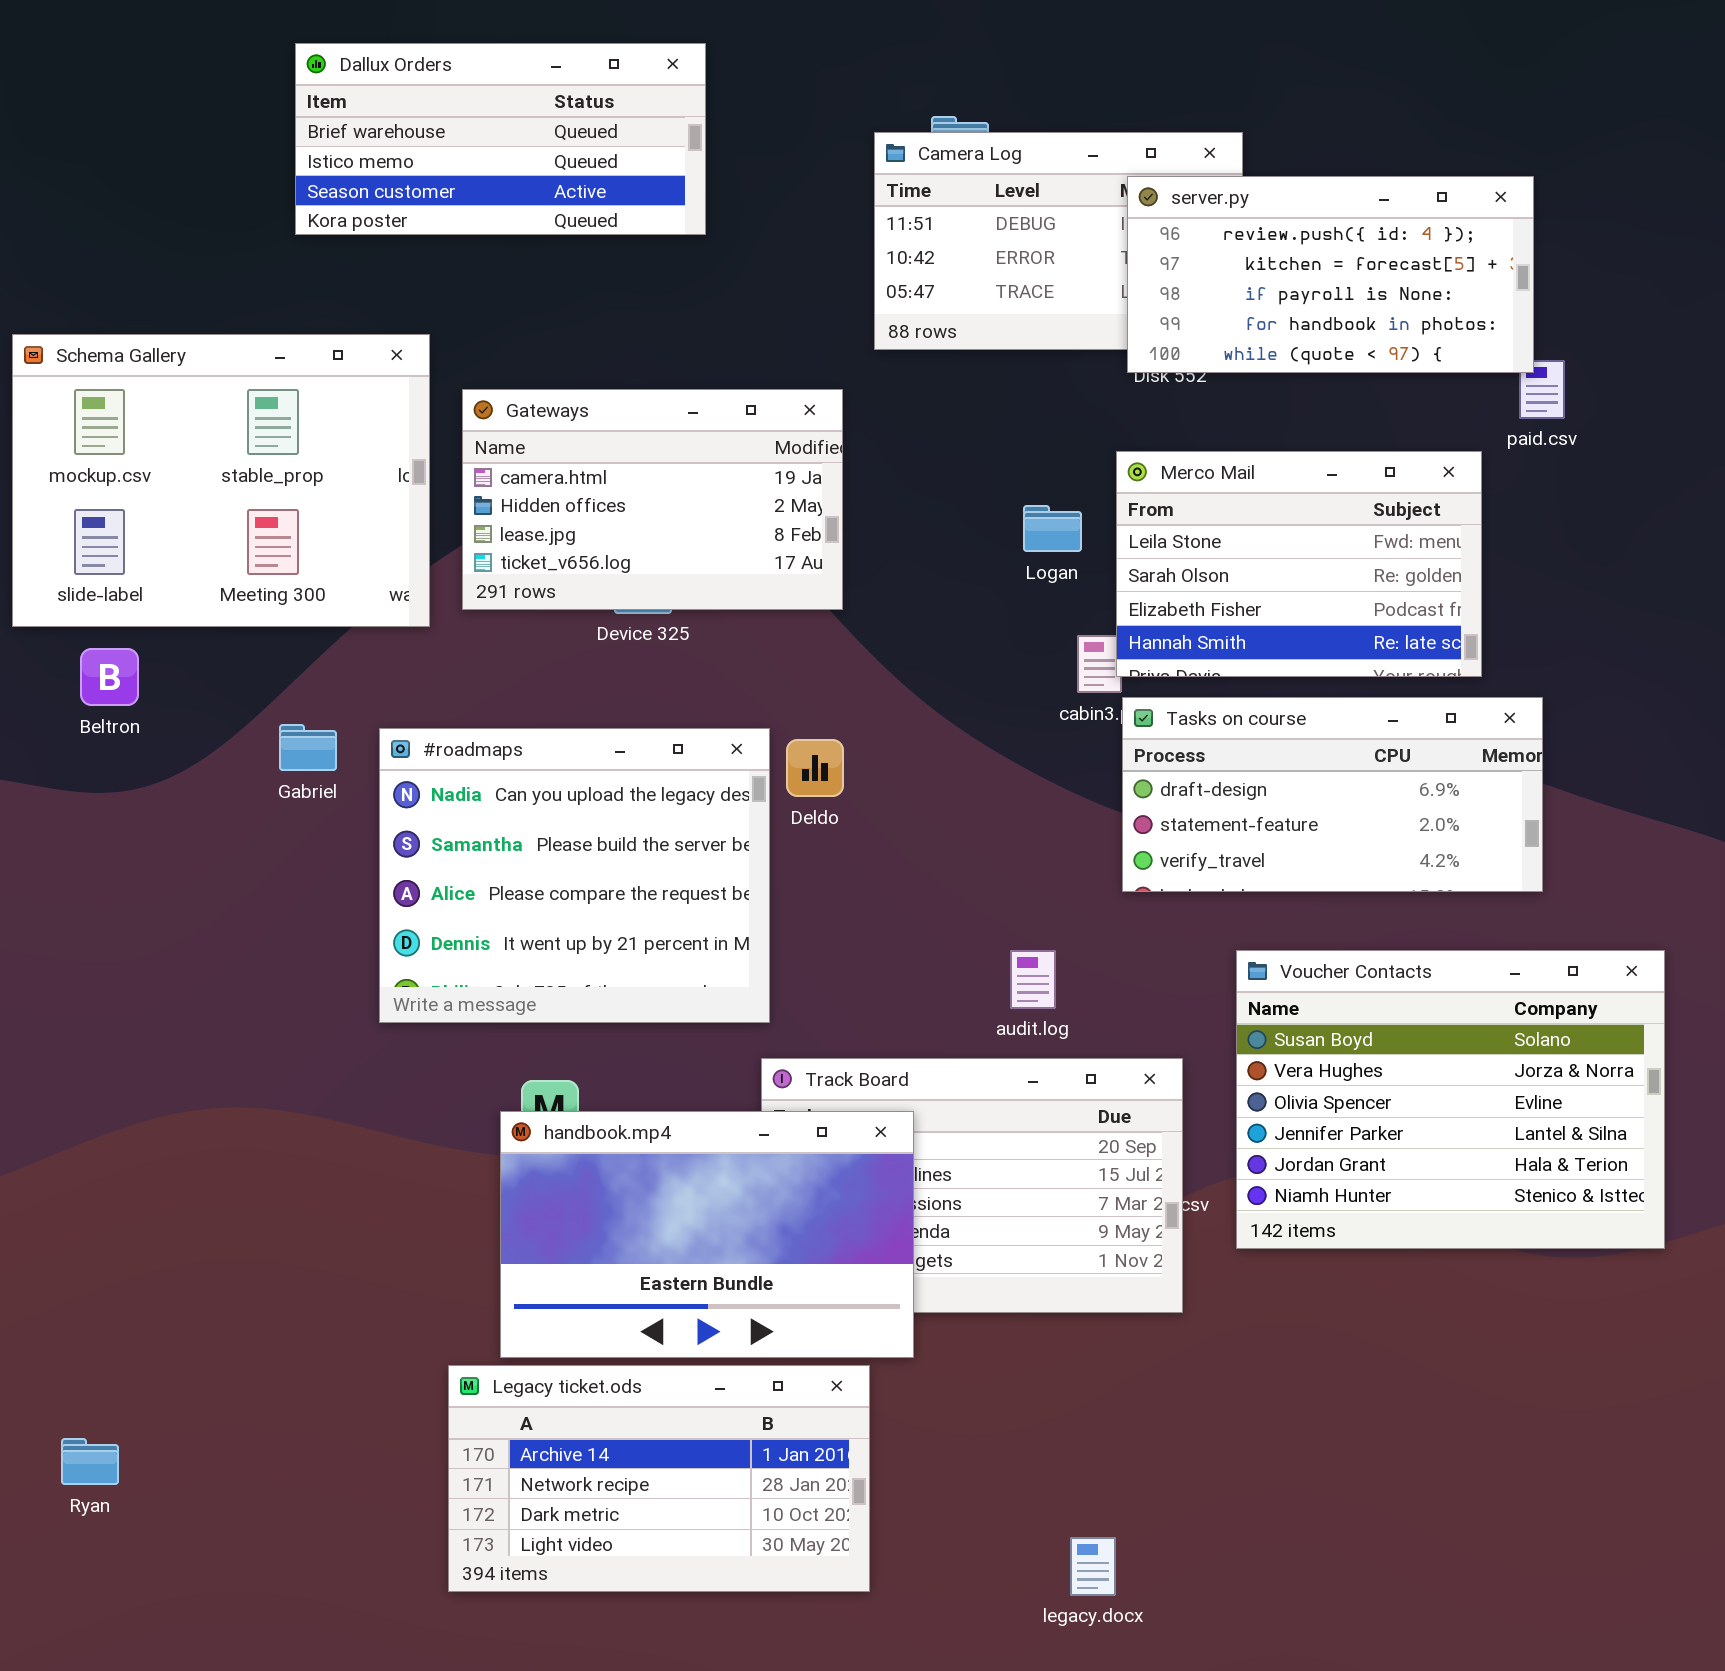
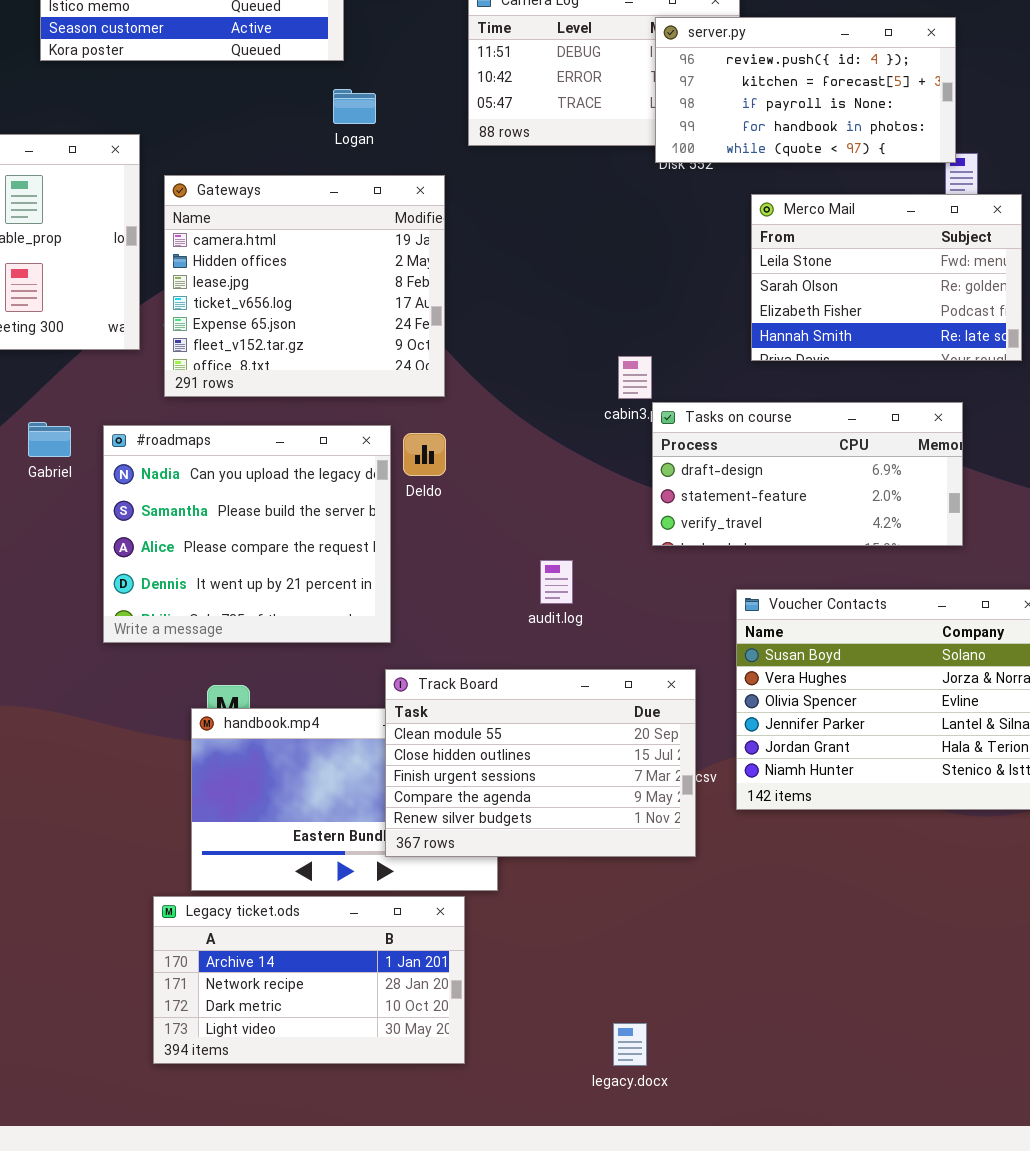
Gateways: [462,389,843,610] -> [164,175,445,397], resized
Merco Mail: [1116,451,1482,677] -> [751,194,1022,361], moved
Logan: [1023,505,1082,552] -> [333,89,376,124], moved
audit.log: [1010,950,1056,1009] -> [540,560,573,604], moved
Track Board: [761,1058,1183,1313] -> [385,669,696,857], raised

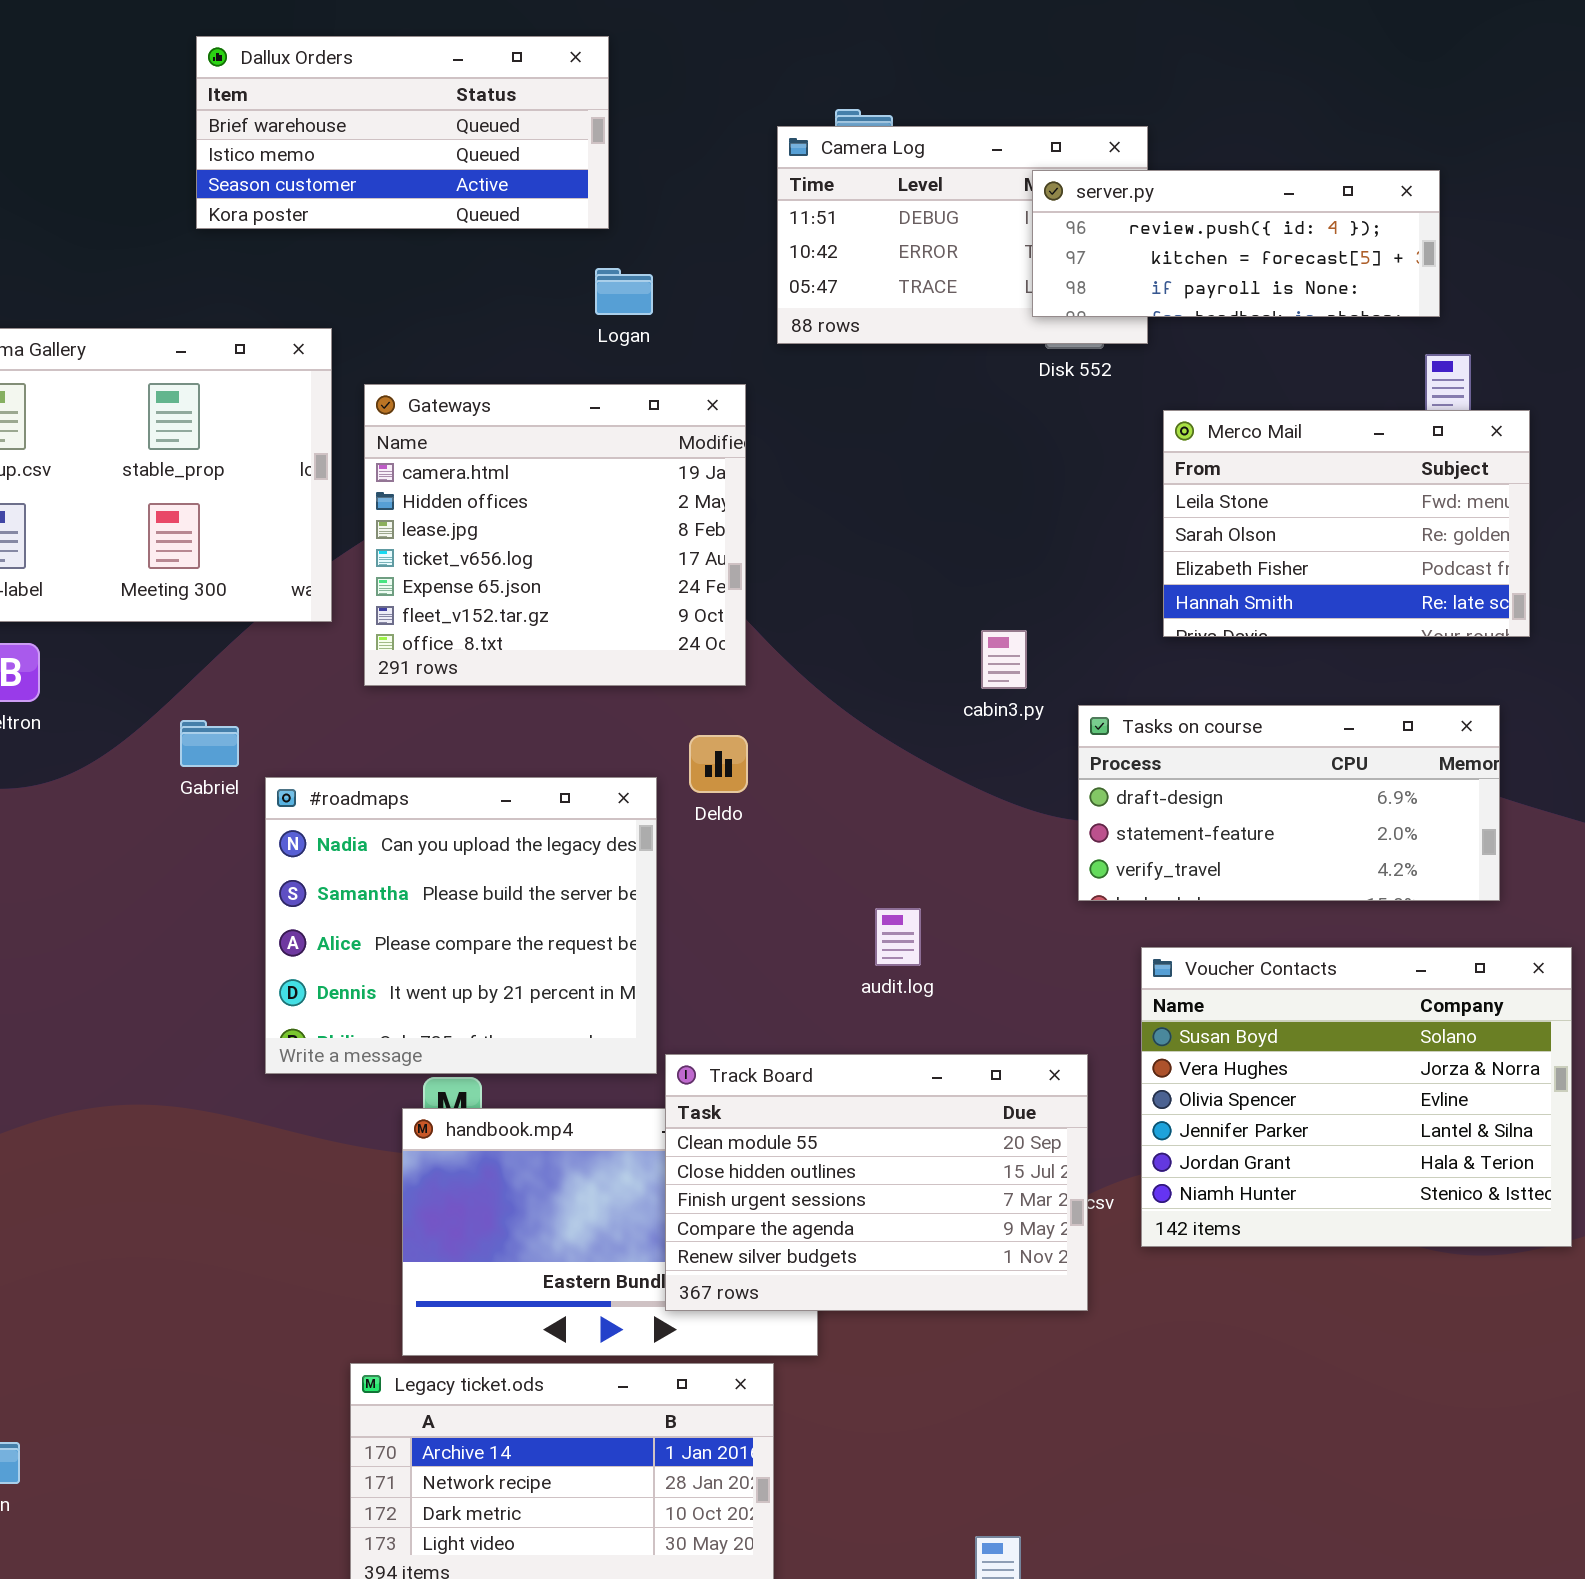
server.py: [655,17,956,163] -> [1032,170,1440,317], resized
Tasks on course: [652,402,963,546] -> [1078,705,1500,901], moved
#roadmaps: [103,425,391,643] -> [265,777,657,1074], moved

